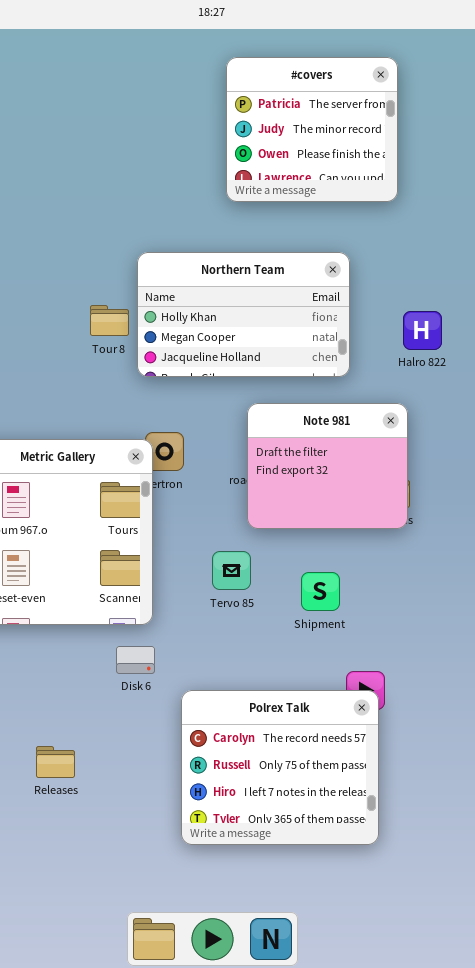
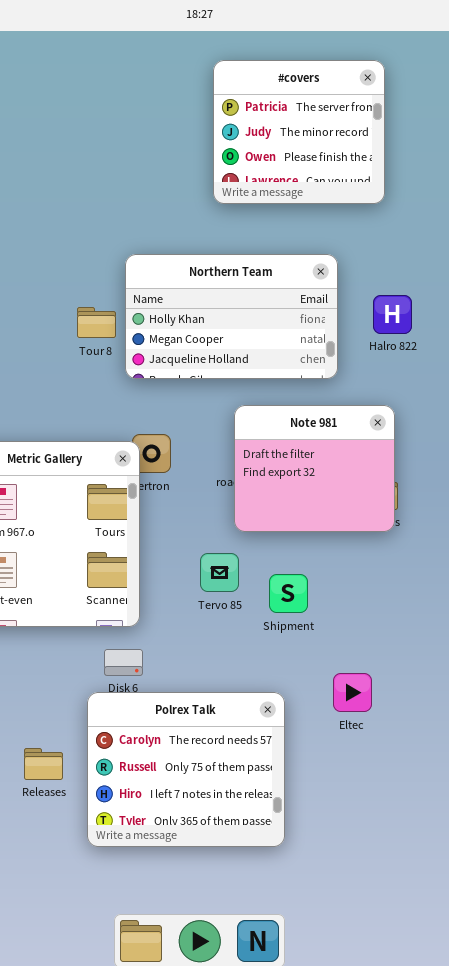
Halro 822: [403,311,442,350] -> [373,295,412,334], moved
Shipment: [301,572,340,611] -> [269,574,308,613], moved
Polrex Talk: [181,690,379,845] -> [87,692,285,847], moved

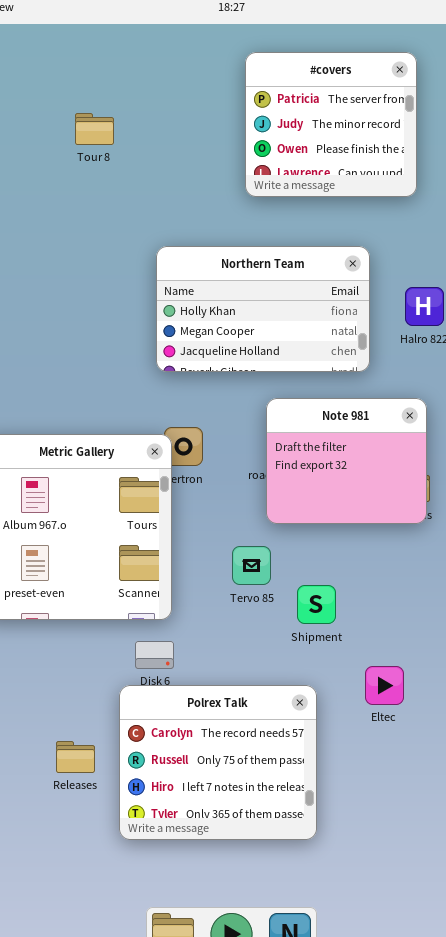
Tour 8: [77,307,116,338] -> [75,113,114,145], moved
Shipment: [269,574,308,613] -> [297,585,336,624], moved

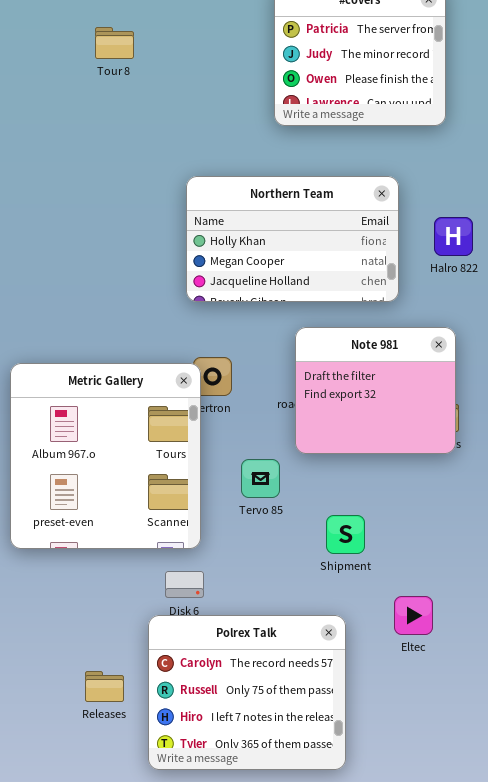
Tour 8: [75,113,114,145] -> [95,27,134,59], moved
Tervo 85: [232,546,271,585] -> [241,459,280,498], moved

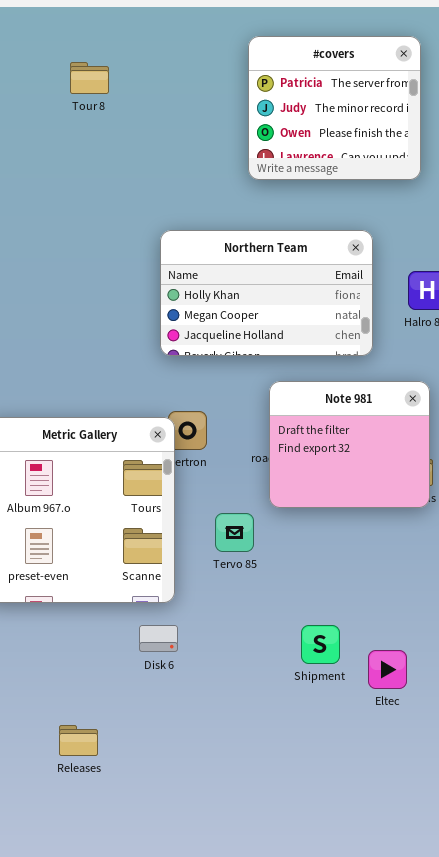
Tour 8: [95,27,134,59] -> [70,62,109,94], moved
Shipment: [326,515,365,554] -> [301,625,340,664], moved
Polrex Talk: [148,615,346,770] -> none, closed

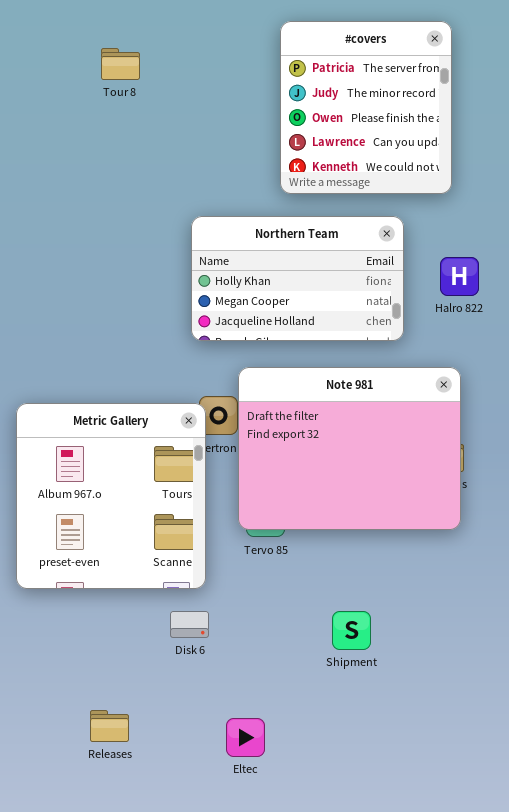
#covers: [248,36,421,180] -> [280,21,452,194], resized
Note 981: [269,381,430,508] -> [238,367,461,530], resized
Eltec: [368,650,407,689] -> [226,718,265,757], moved

